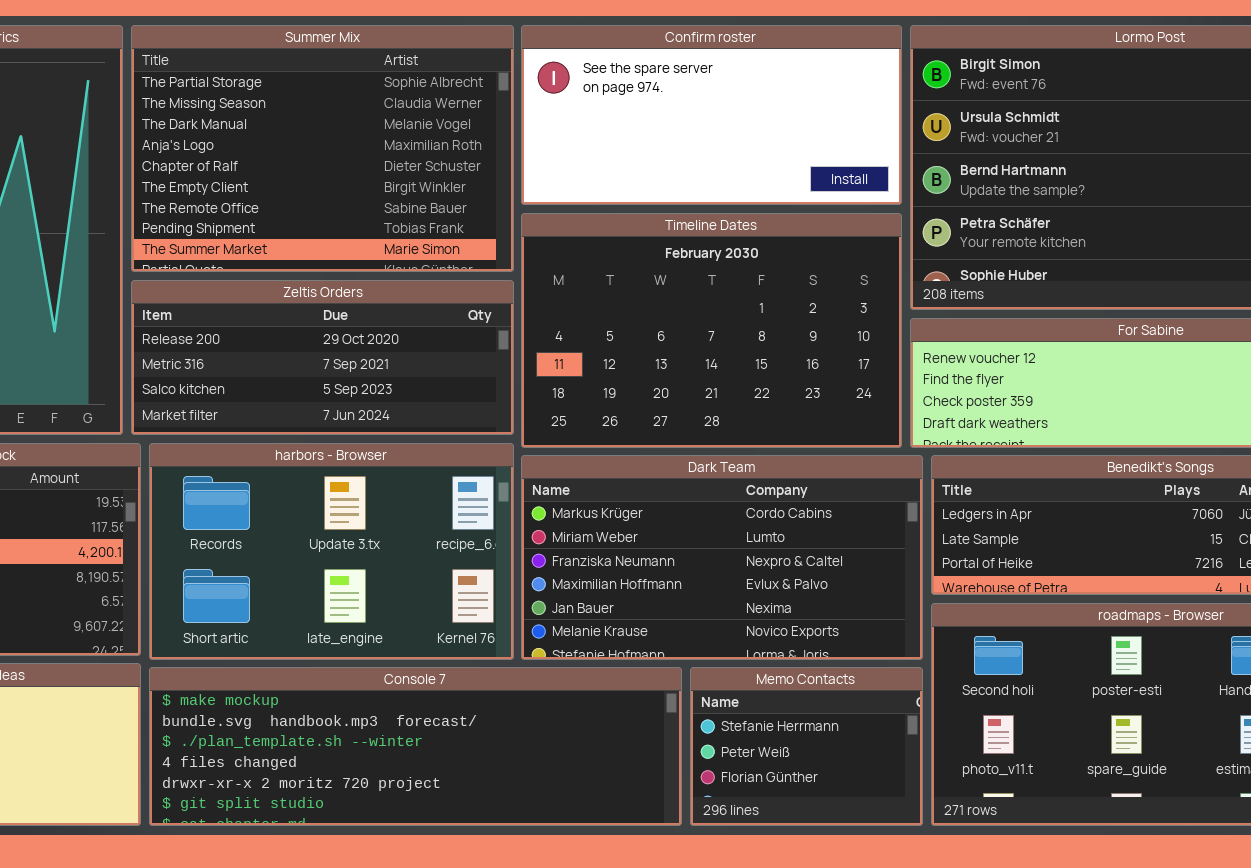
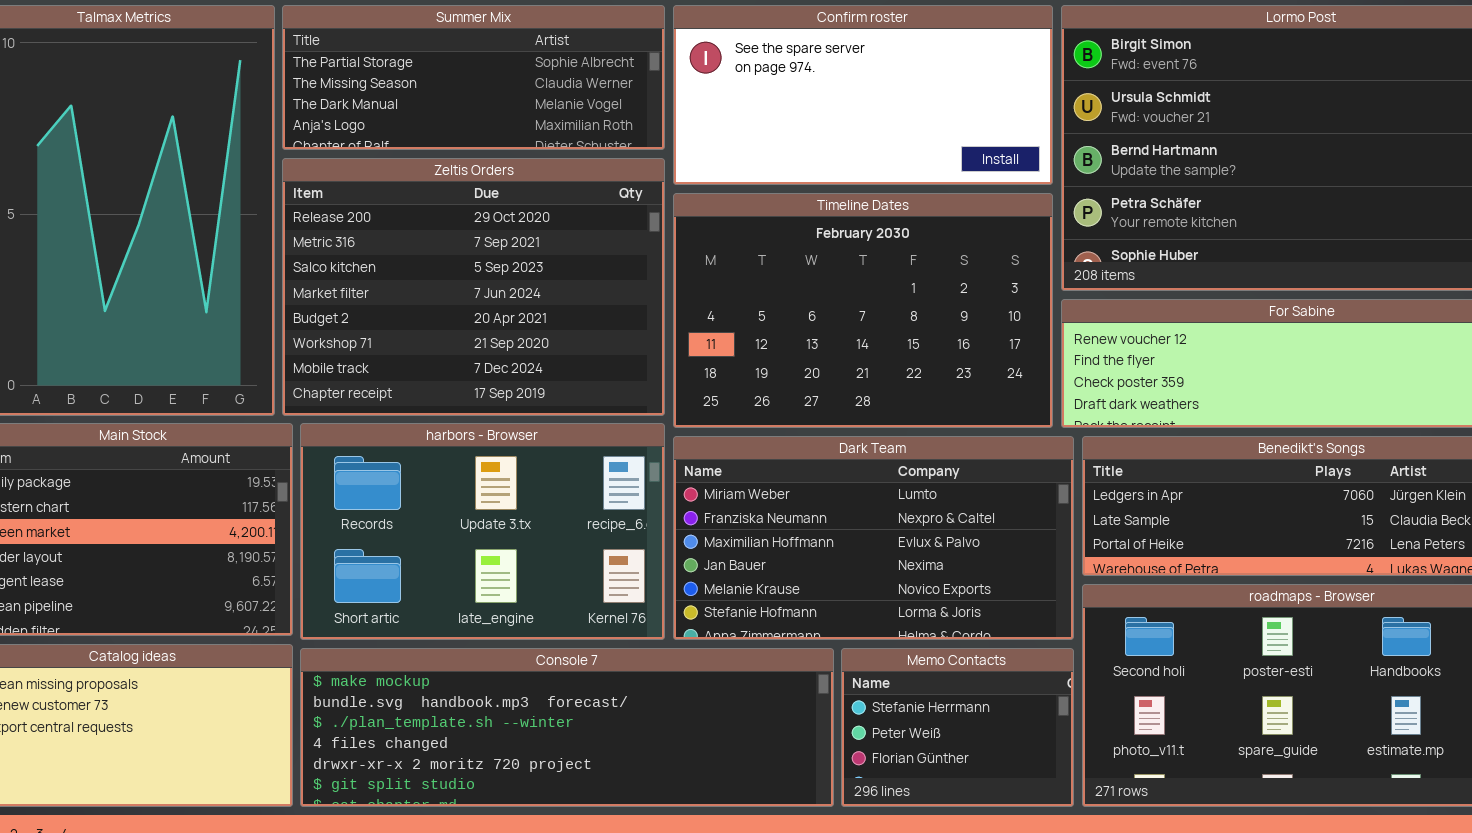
Summer Mix: [131,25,514,272] -> [282,5,665,150], resized
Zeltis Orders: [131,280,514,435] -> [282,158,665,416], resized
Dark Team: [521,455,923,660] -> [673,436,1074,640], scrolled down 1 row

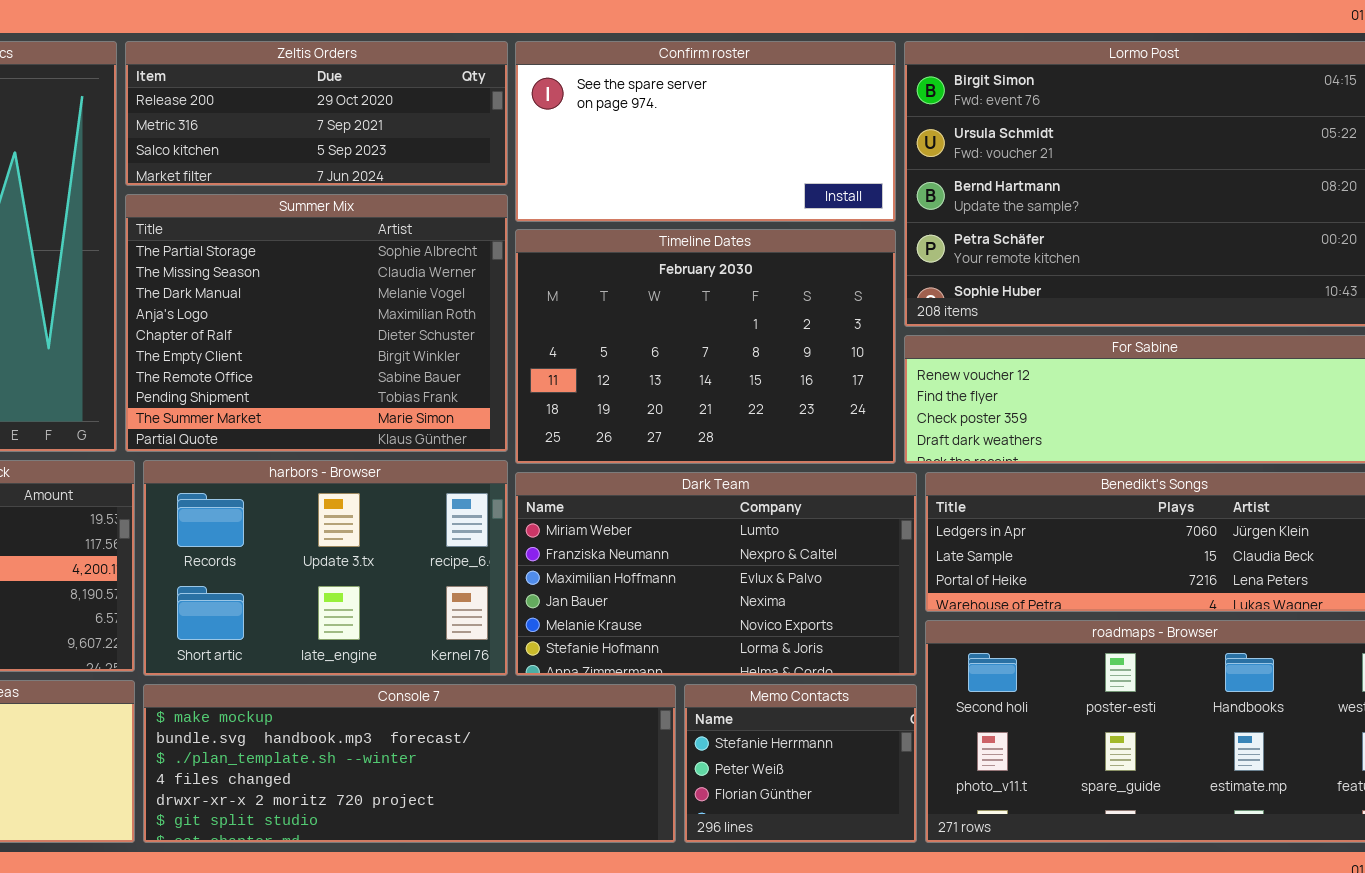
Summer Mix: [282,5,665,150] -> [125,194,508,452], moved, resized
Zeltis Orders: [282,158,665,416] -> [125,41,508,186], moved, resized

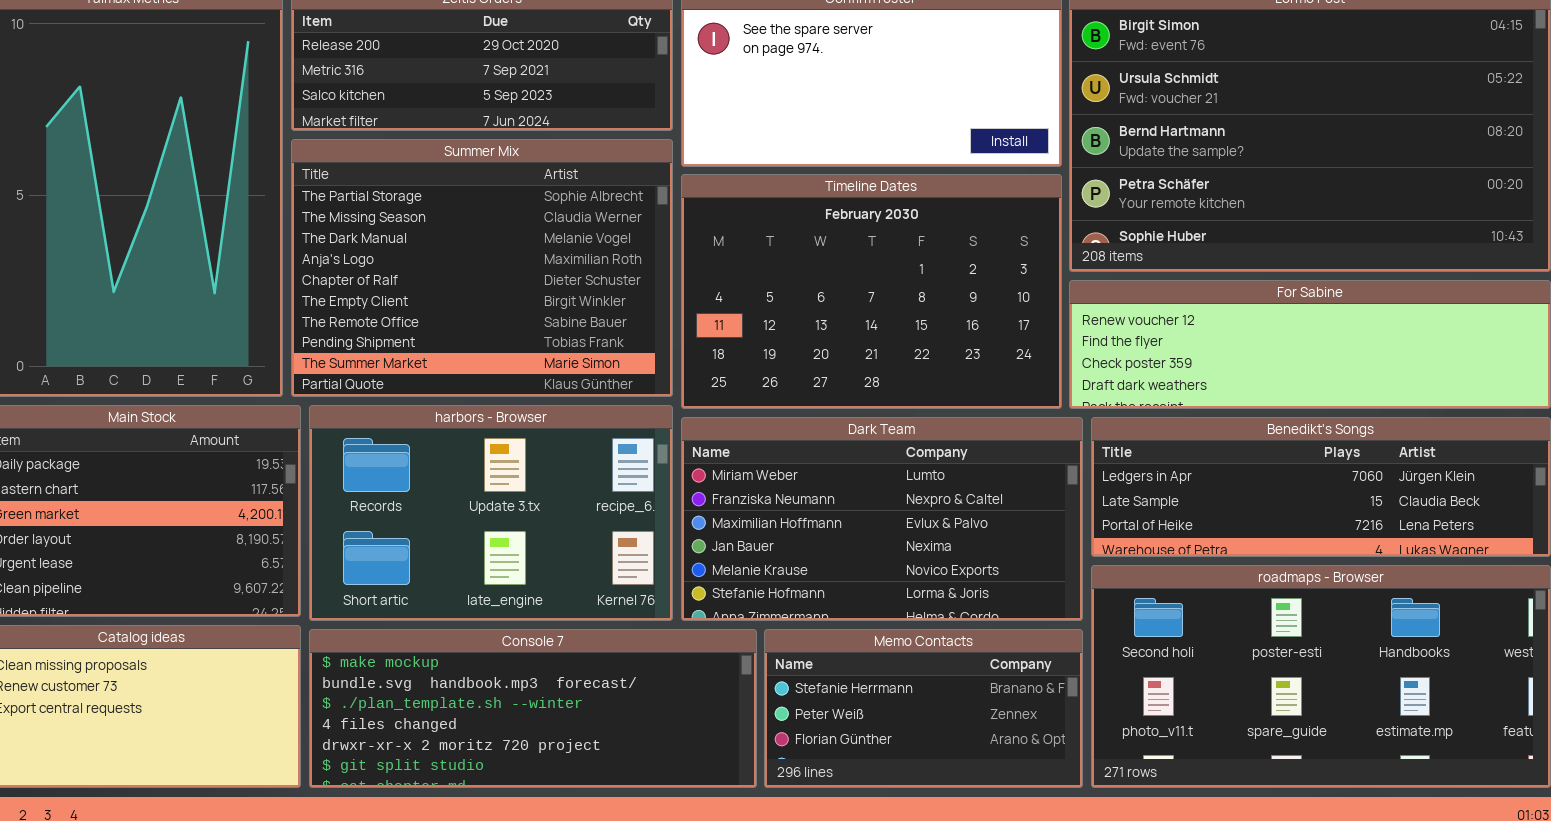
Console 7: [143,684,676,843] -> [309,629,757,788], resized
Memo Contacts: [684,684,917,843] -> [764,629,1083,788], resized

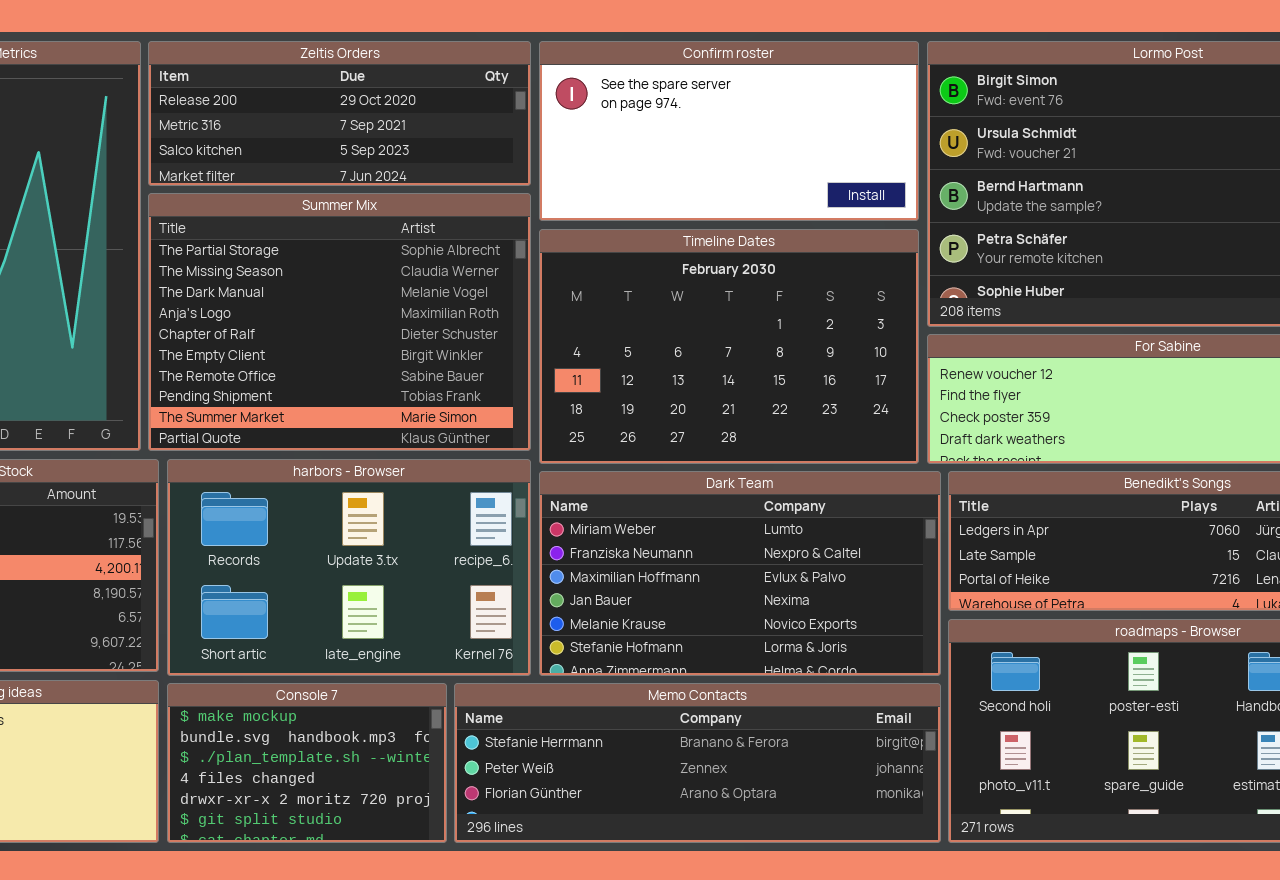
Console 7: [309,629,757,788] -> [167,683,447,843], resized
Memo Contacts: [764,629,1083,788] -> [454,683,941,843], resized

